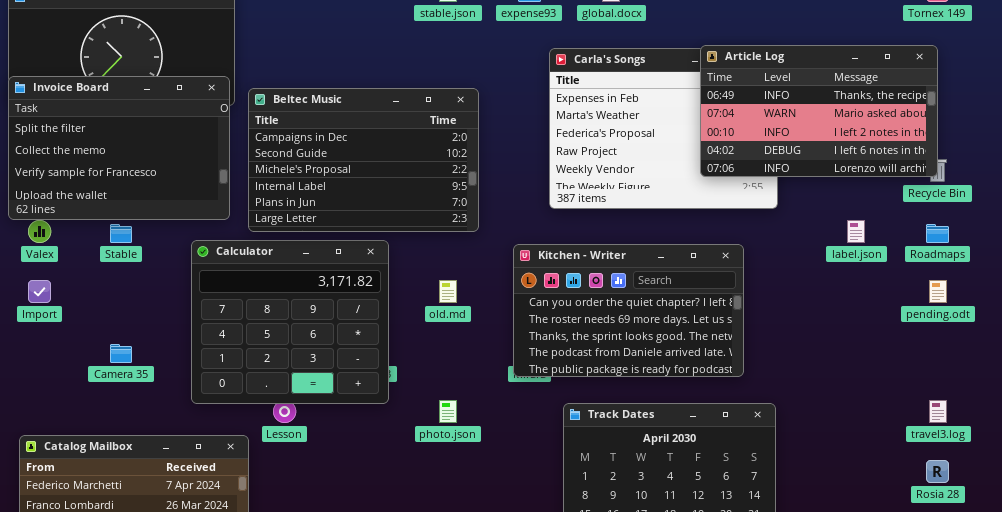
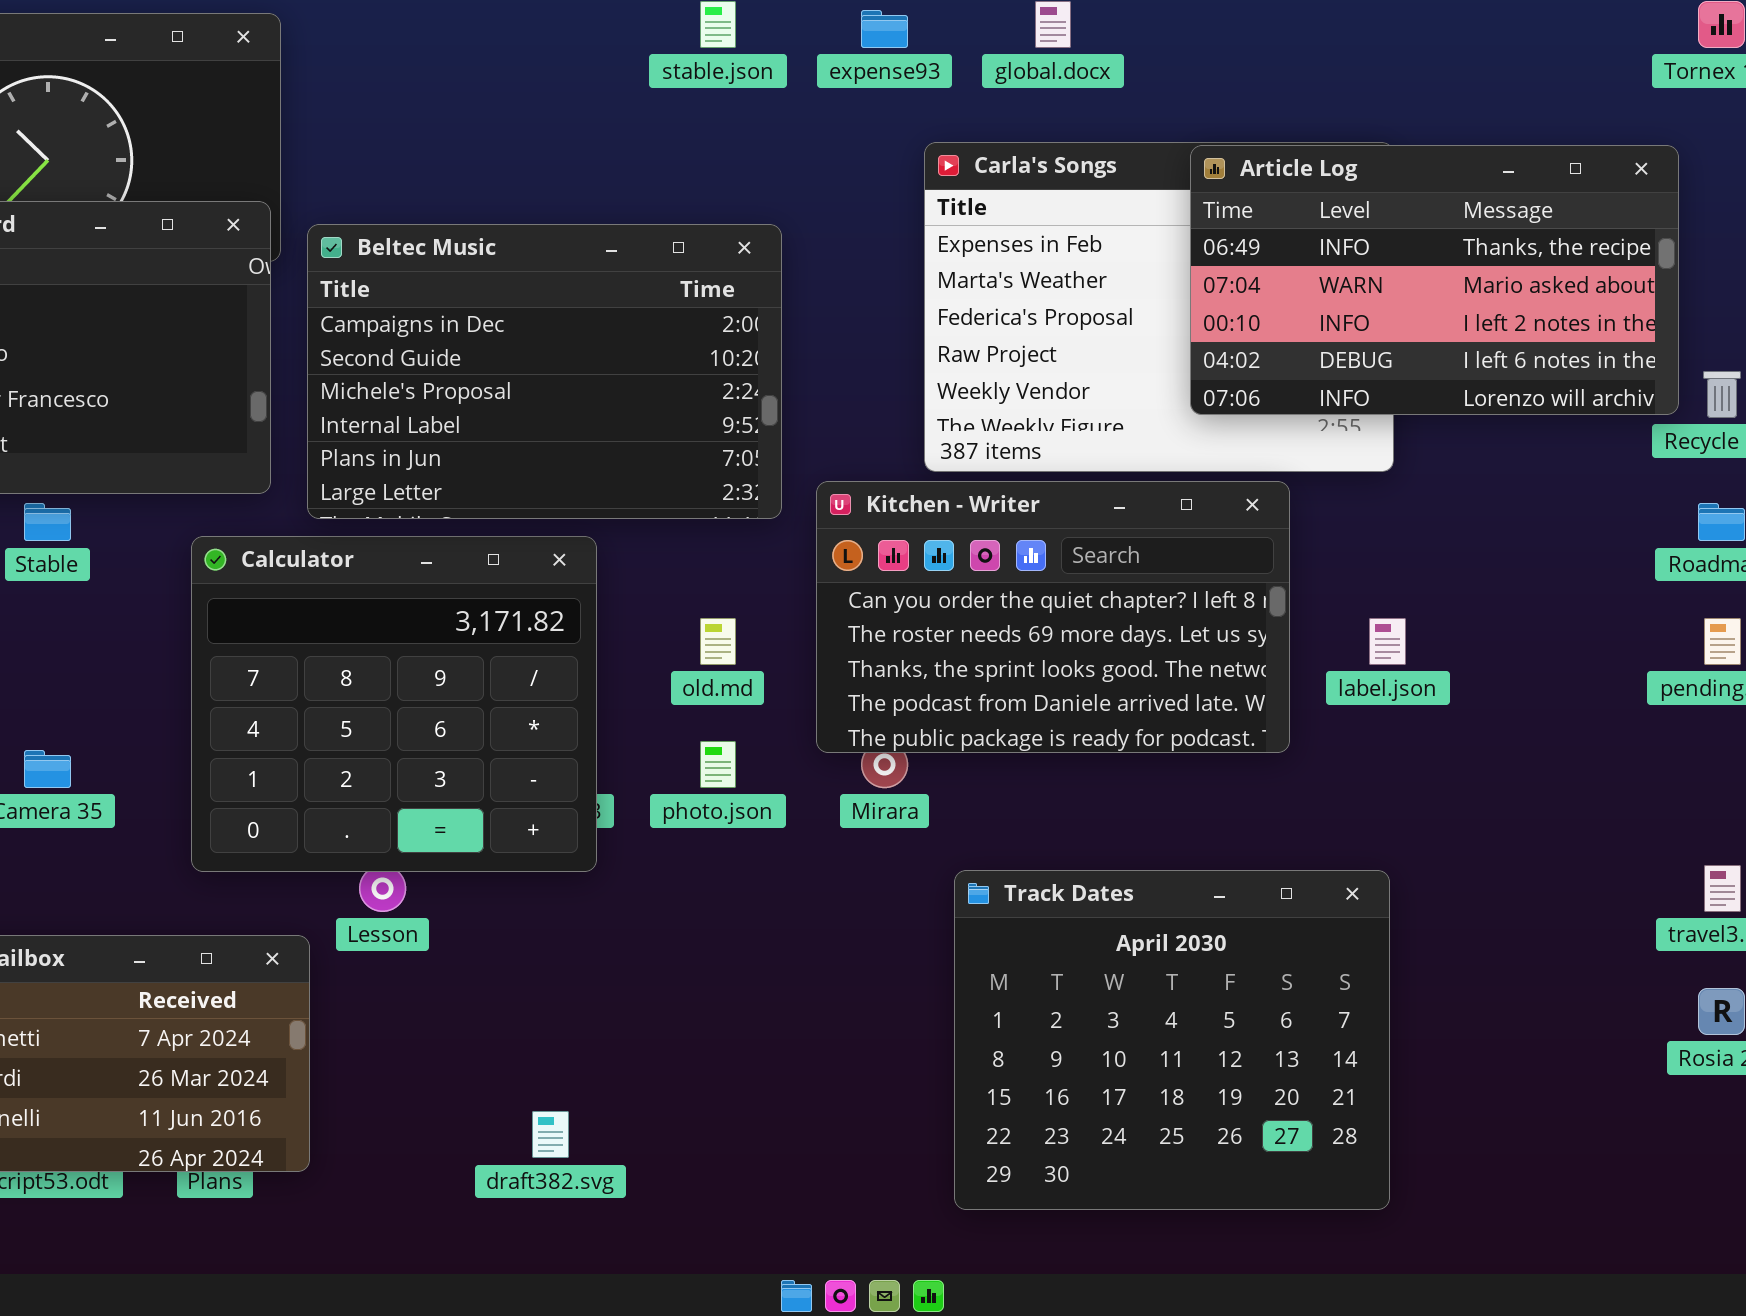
Article Log: [700,45,938,177] -> [1190,145,1679,415], moved
label.json: [847,220,865,243] -> [1369,618,1406,665], moved
Kitchen - Writer: [513,244,744,377] -> [816,481,1290,753], moved
photo.json: [439,400,457,423] -> [700,741,736,788], moved

